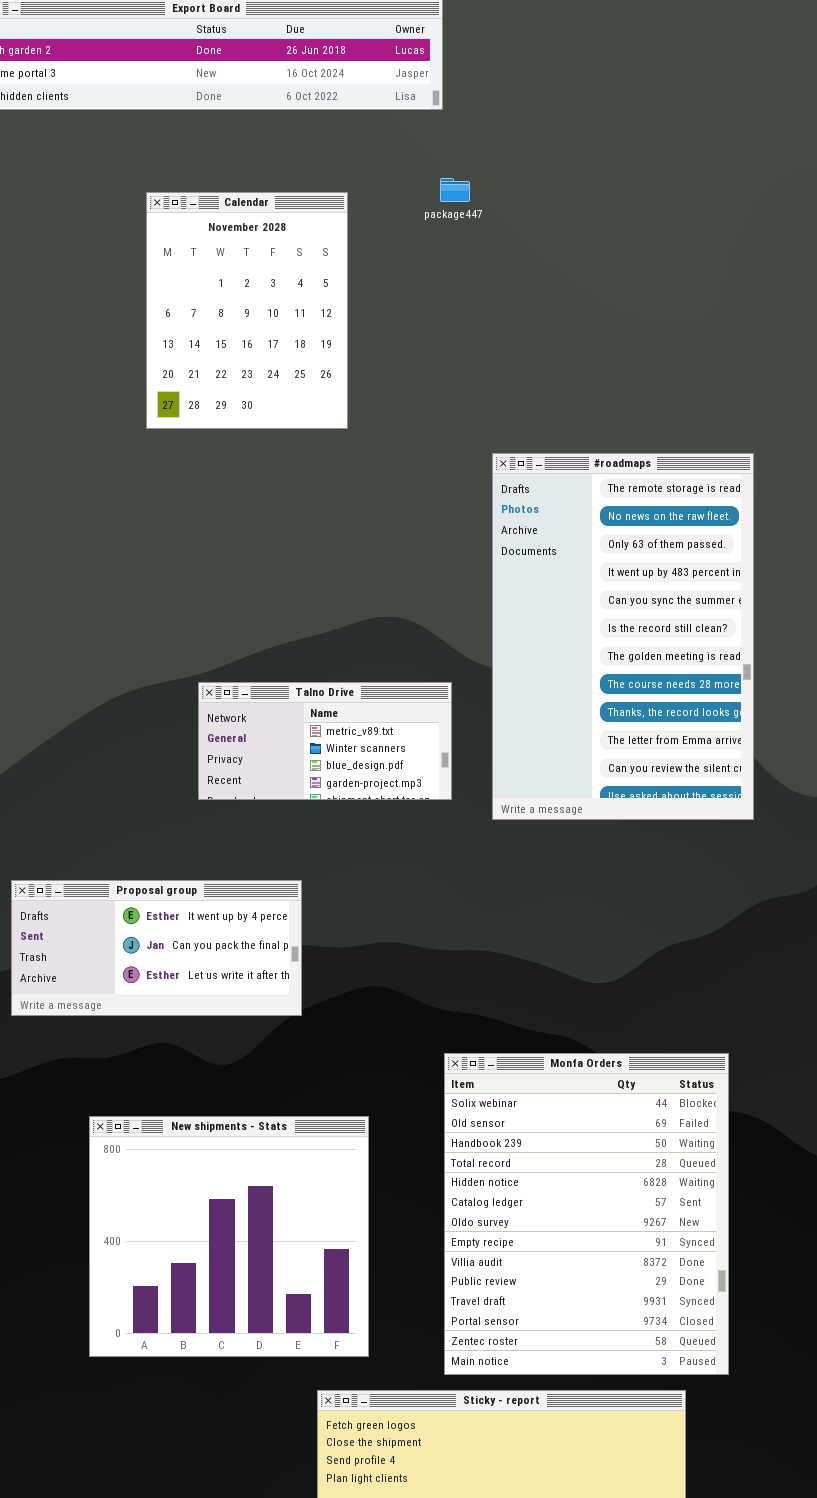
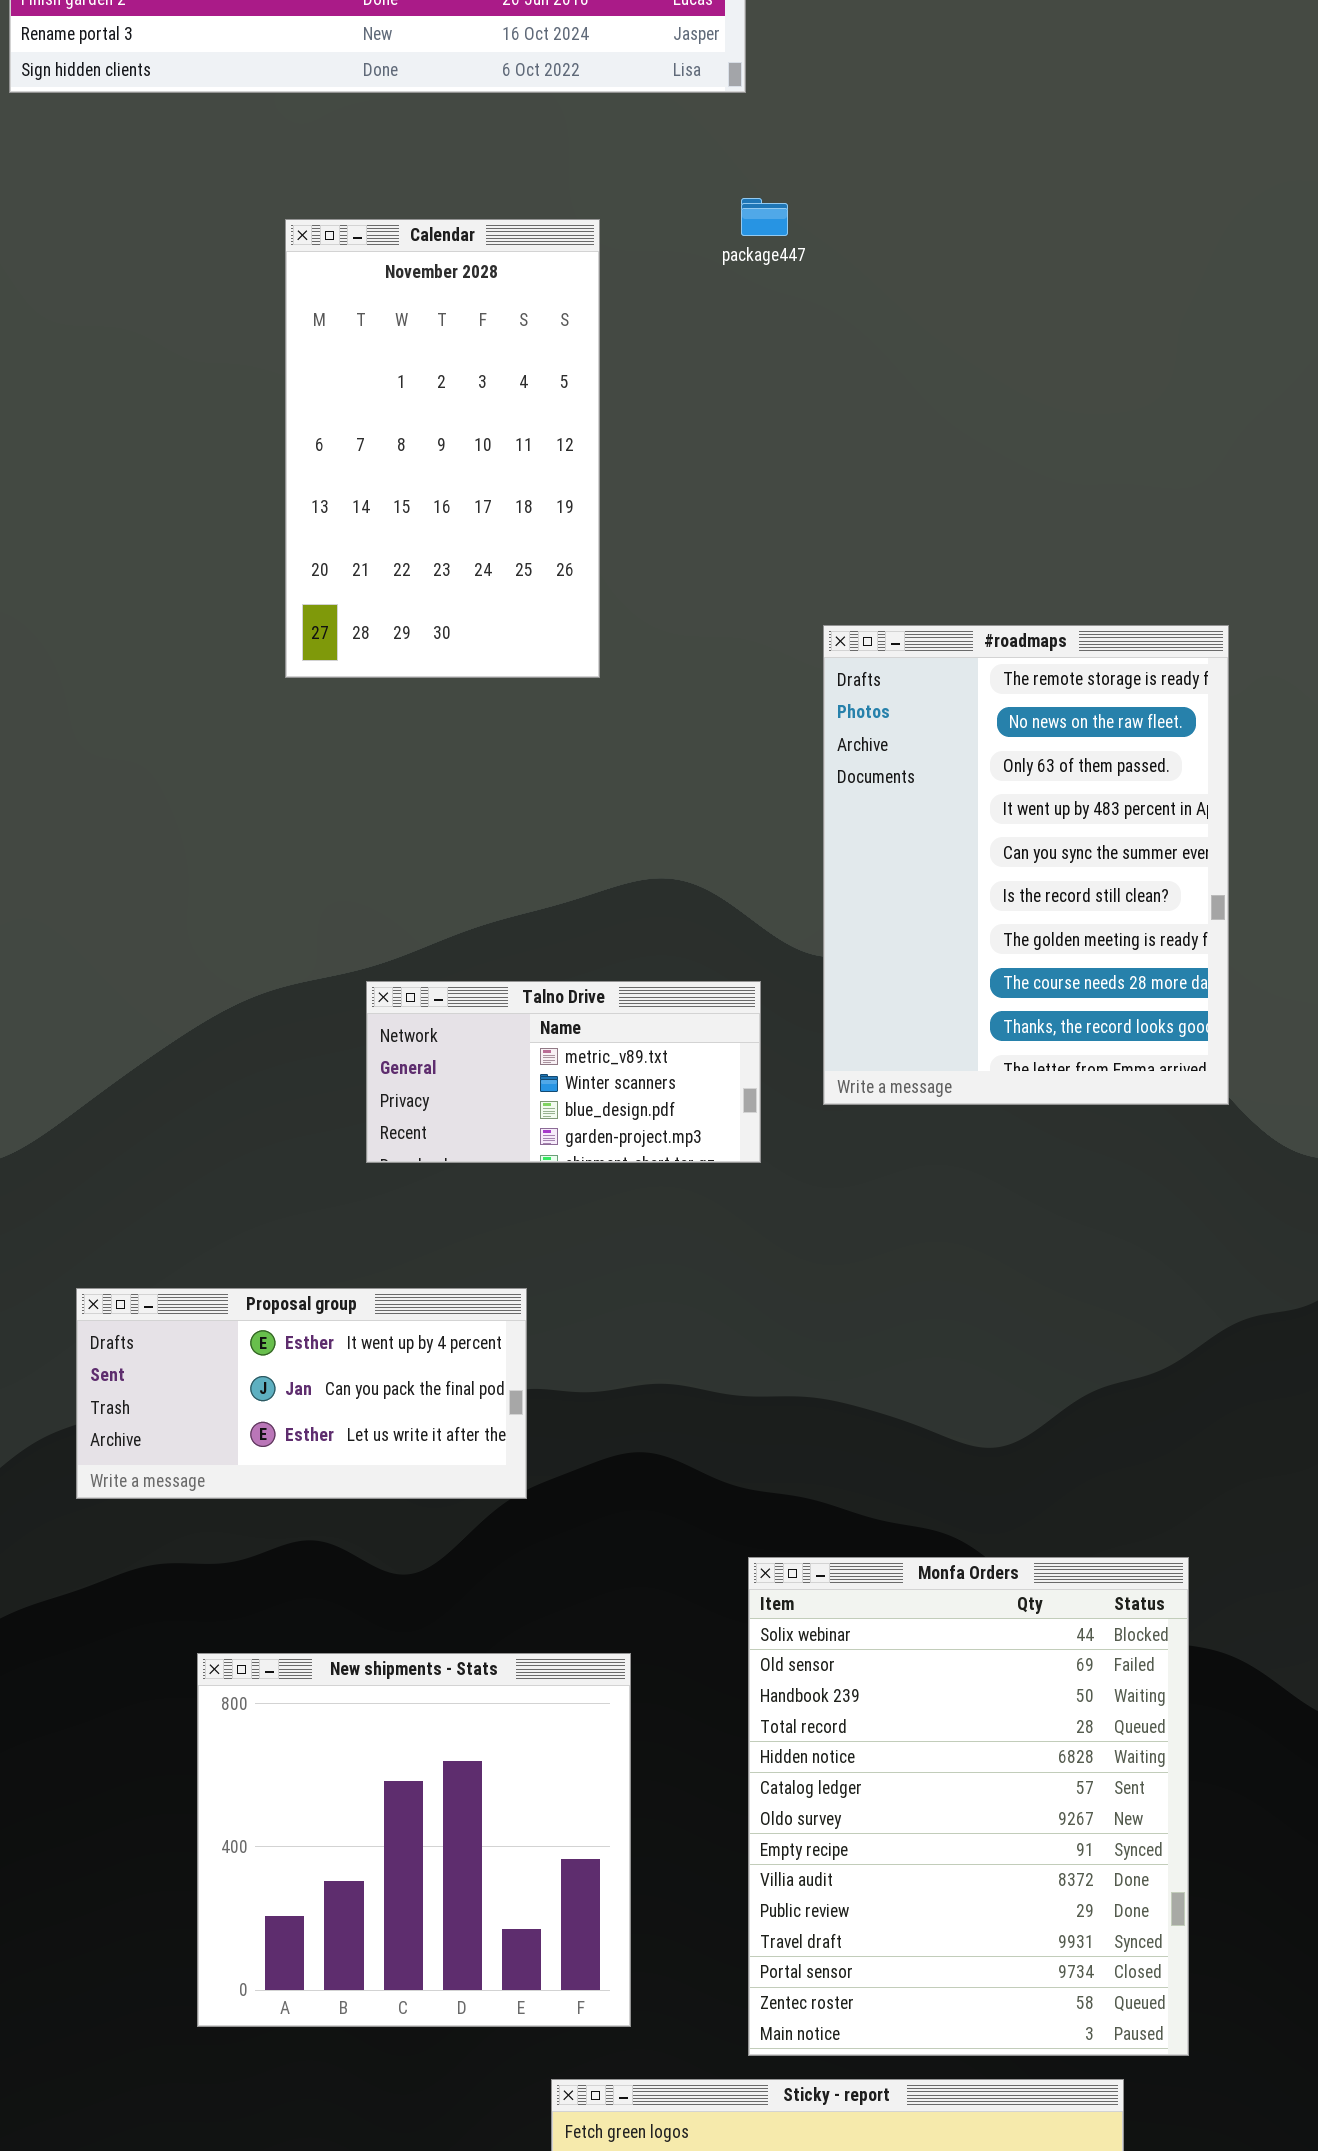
Calendar: [146,192,348,429] -> [285,219,600,678], resized
#roadmaps: [492,453,754,820] -> [823,625,1229,1105], resized

